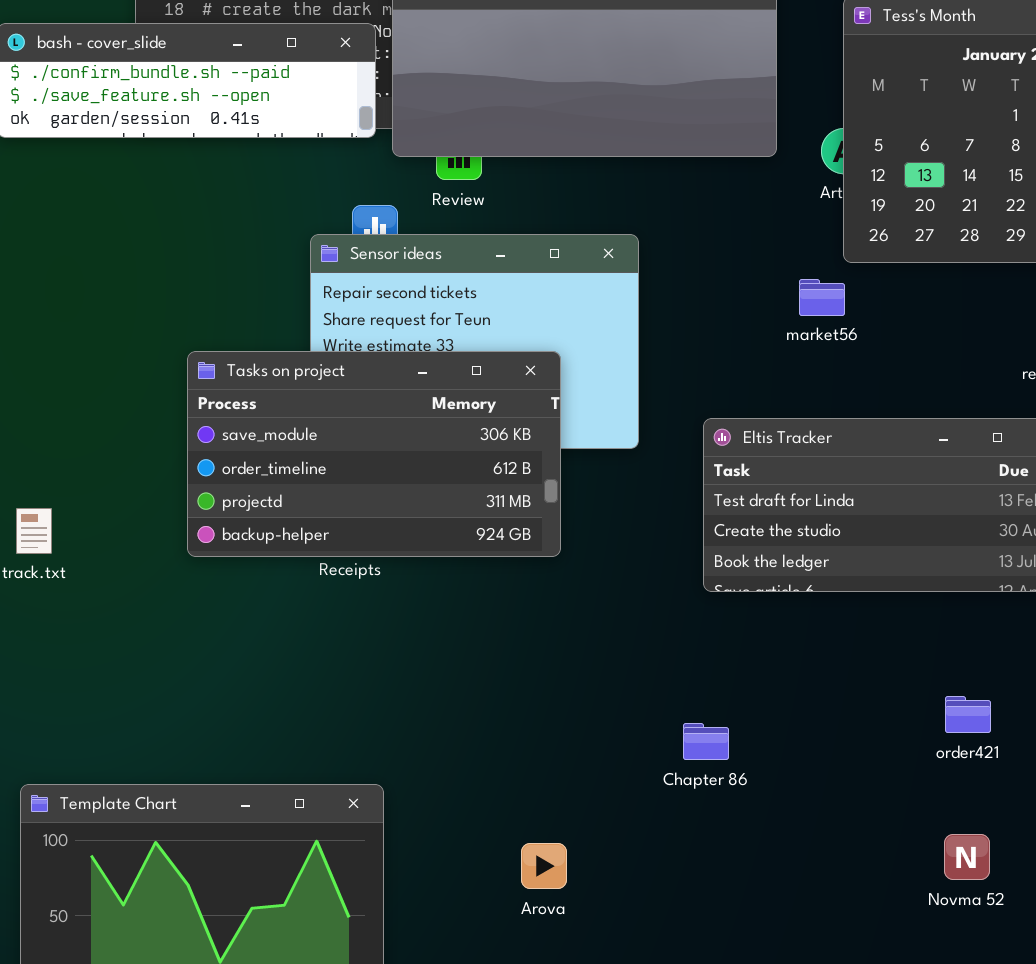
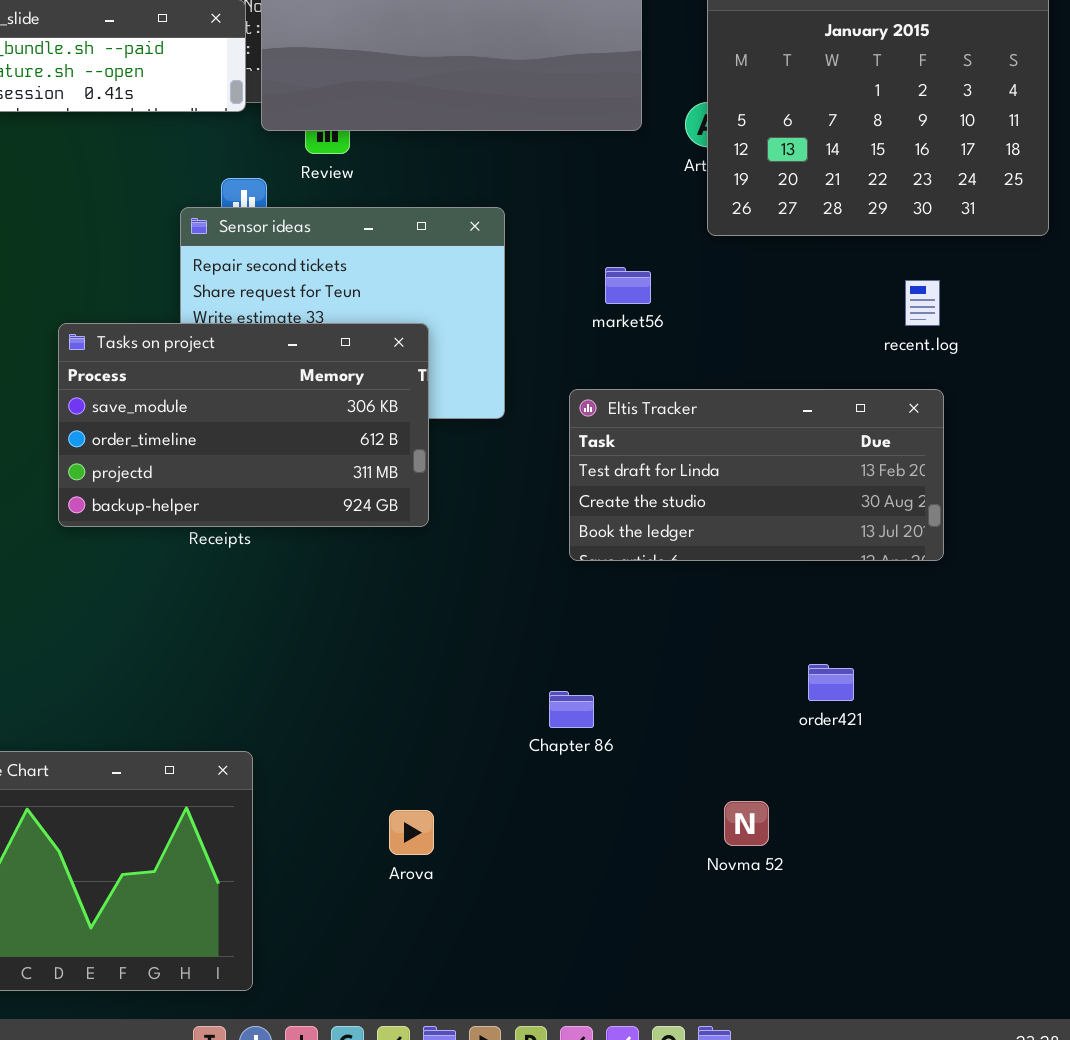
market56: [799,279,845,316] -> [605,267,651,304], moved
Novma 52: [944,834,990,880] -> [724,801,769,846], moved

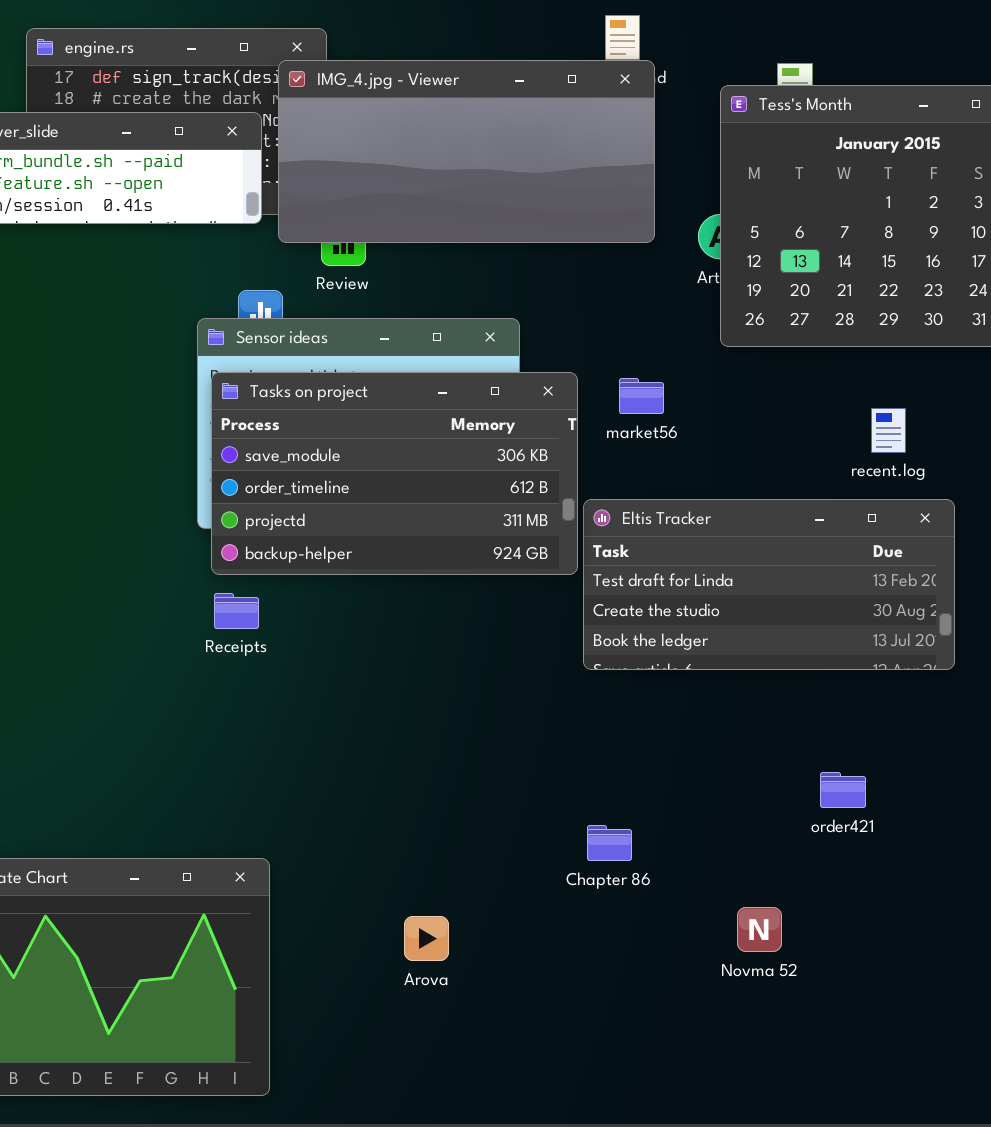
recent.log: [905,280,940,326] -> [871,408,906,453], moved
Tasks on project: [58,323,429,527] -> [211,372,578,575], moved
Chapter 86: [549,691,594,728] -> [587,825,632,861], moved

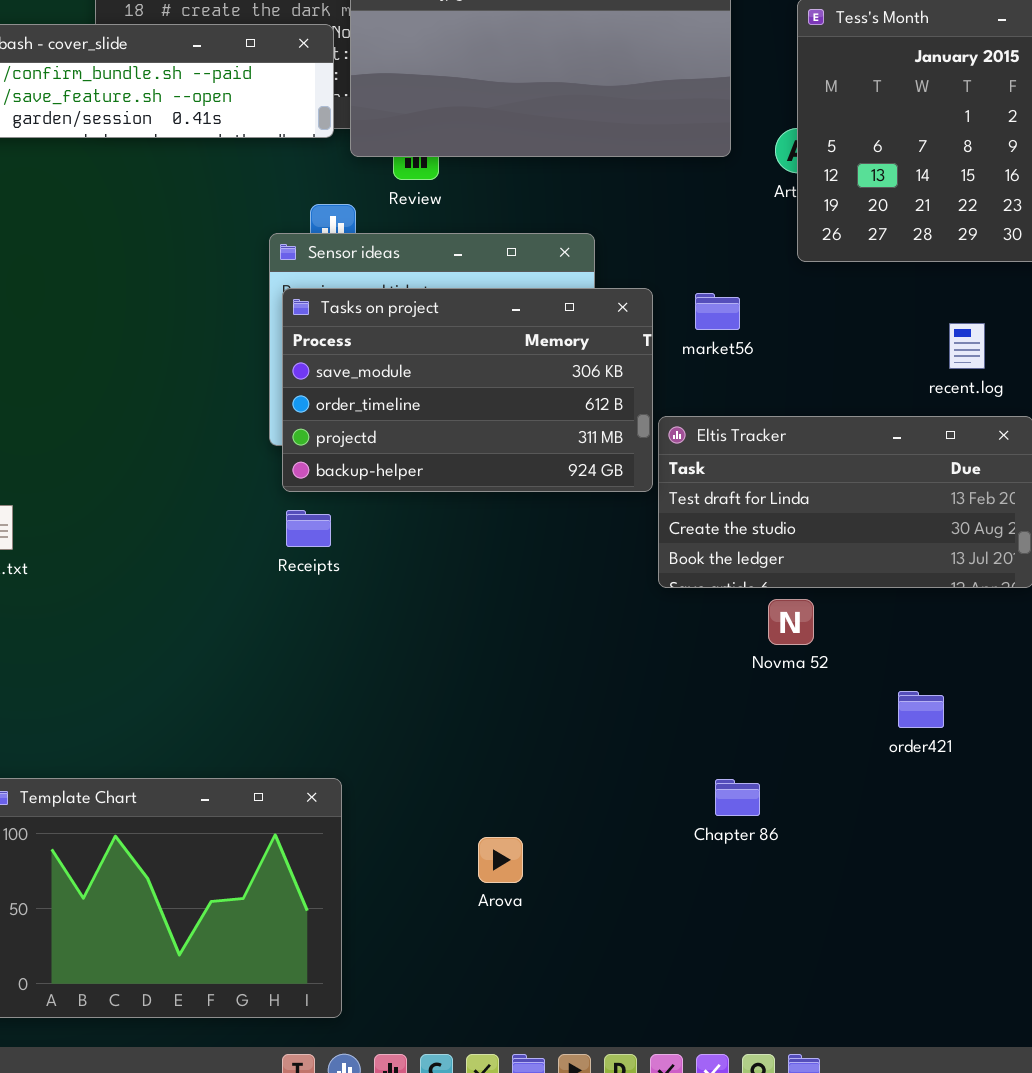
Chapter 86: [587,825,632,861] -> [715,779,760,816], moved
Novma 52: [737,907,782,952] -> [768,599,814,645], moved

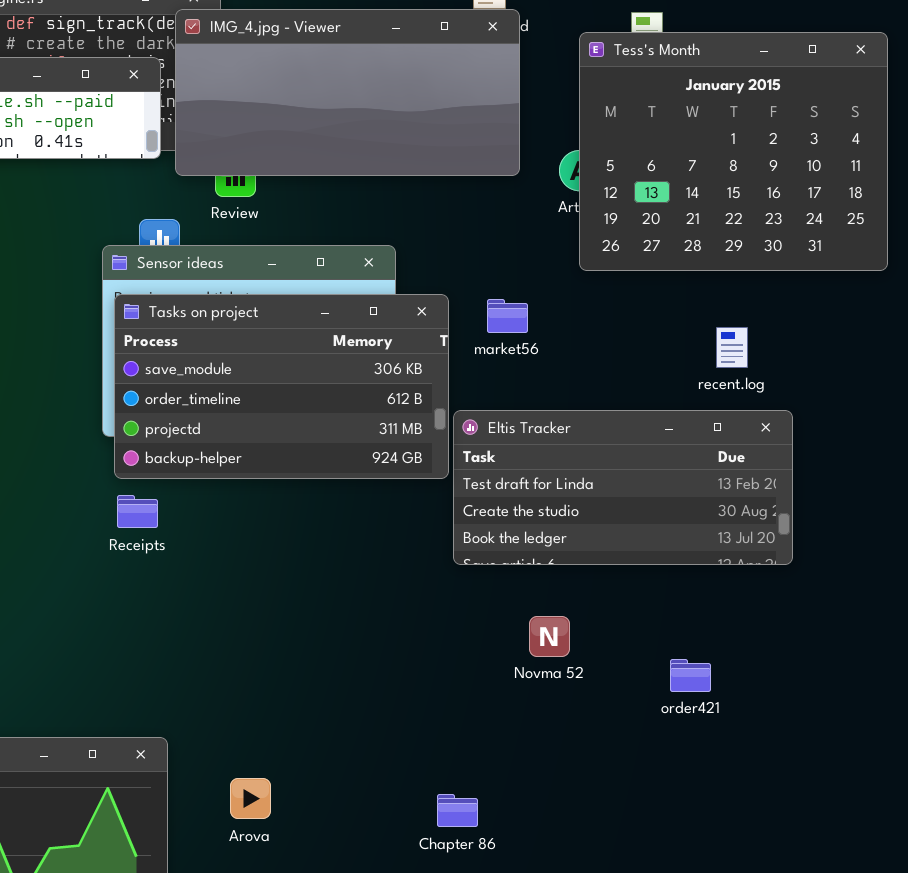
Novma 52: [768,599,814,645] -> [529,616,570,657], moved
Chapter 86: [715,779,760,816] -> [437,794,478,827], moved
Arova: [478,837,523,883] -> [230,778,271,819], moved

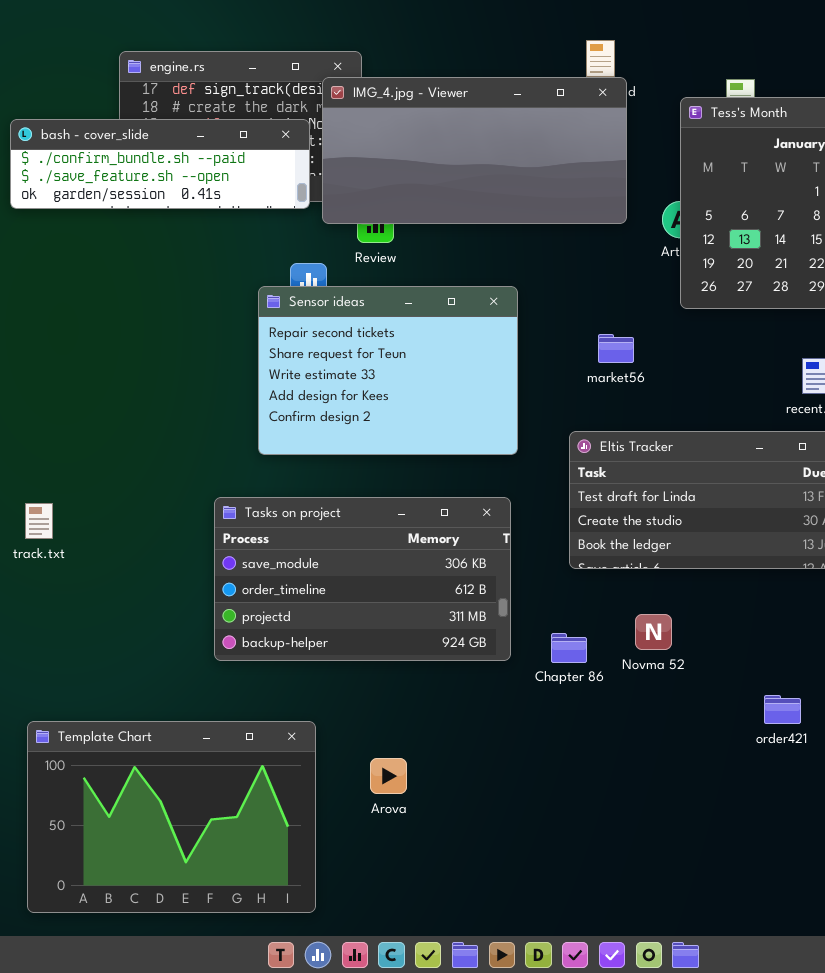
Tasks on project: [114,294,449,479] -> [214,497,511,661], moved
order421: [670,659,711,692] -> [764,695,801,724], moved
Chapter 86: [437,794,478,827] -> [551,633,587,663], moved

